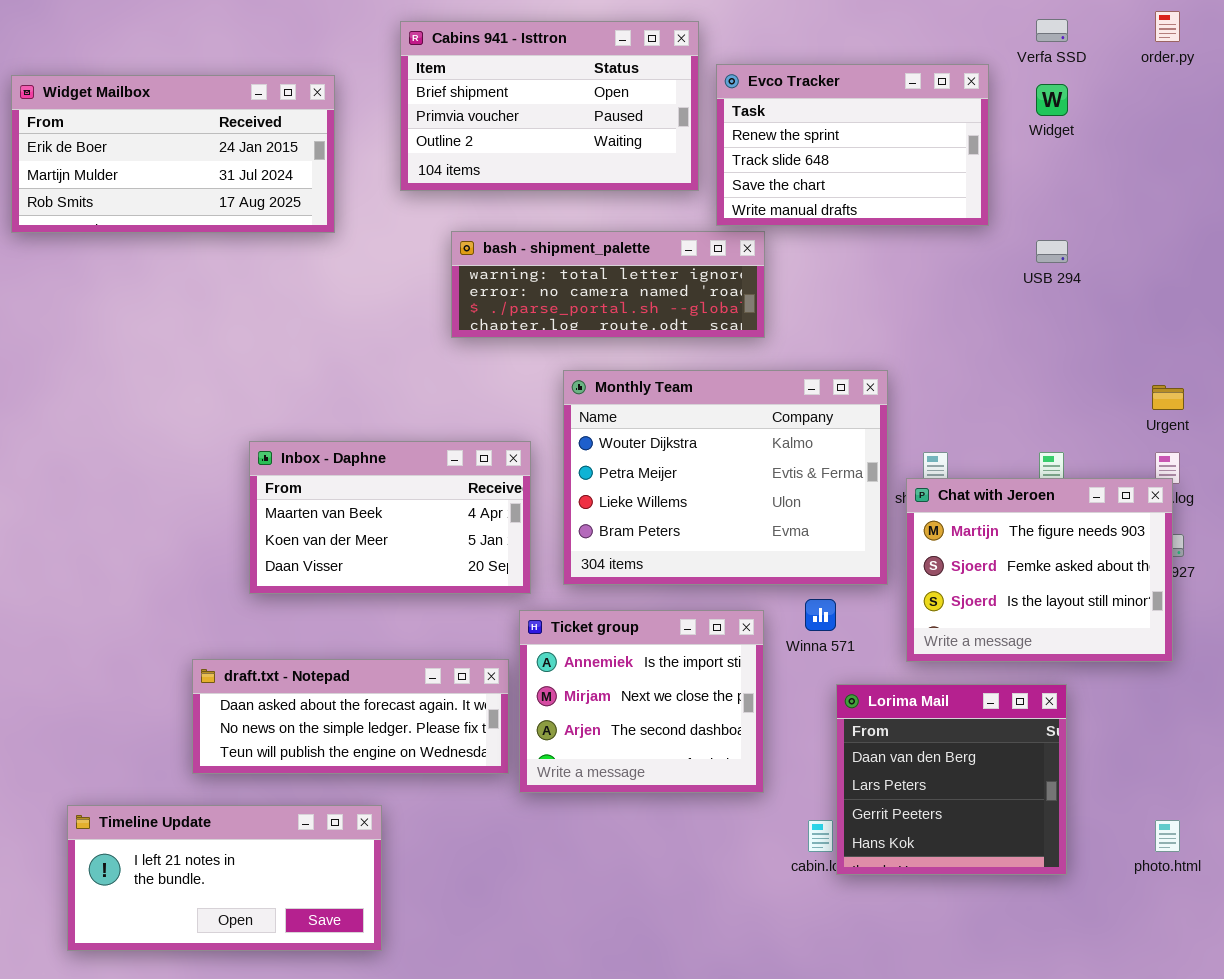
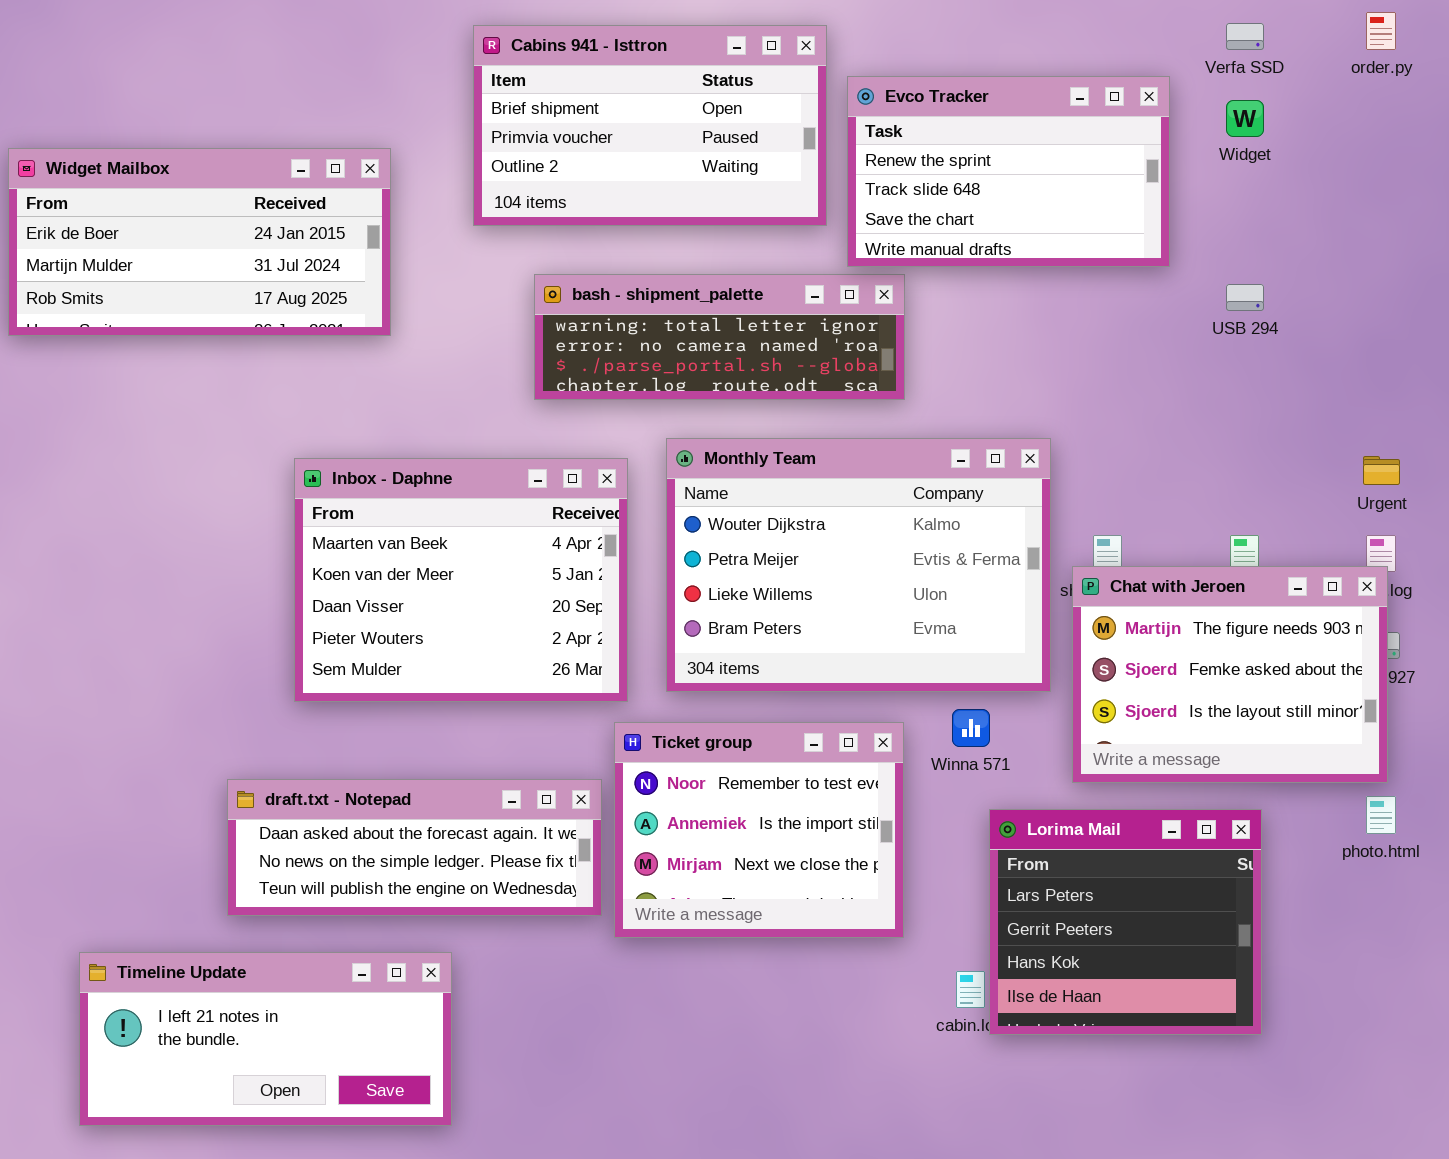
Widget Mailbox: [11,75,335,233] -> [8,148,391,336], moved
Inbox - Daphne: [249,441,531,594] -> [294,458,628,702], resized
Ticket group: [519,610,764,793] -> [614,722,904,938], scrolled up 1 row
Lorima Mail: [836,684,1067,875] -> [989,809,1262,1035], scrolled down 1 row
photo.html: [1155,820,1180,852] -> [1366,796,1396,834], moved

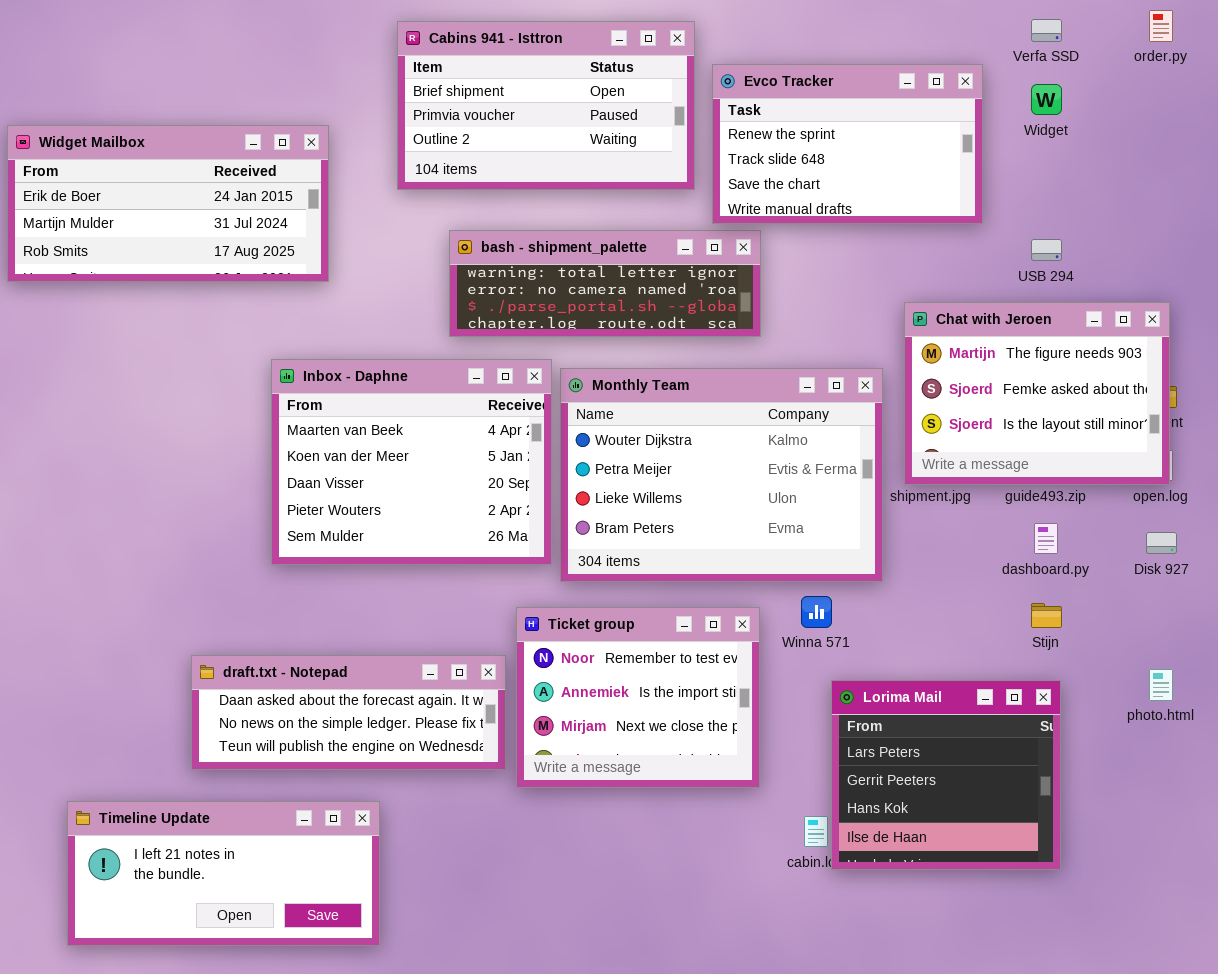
Inbox - Daphne: [294,458,628,702] -> [271,359,552,565], moved
Chat with Jeroen: [1072,566,1388,783] -> [904,302,1170,485], moved

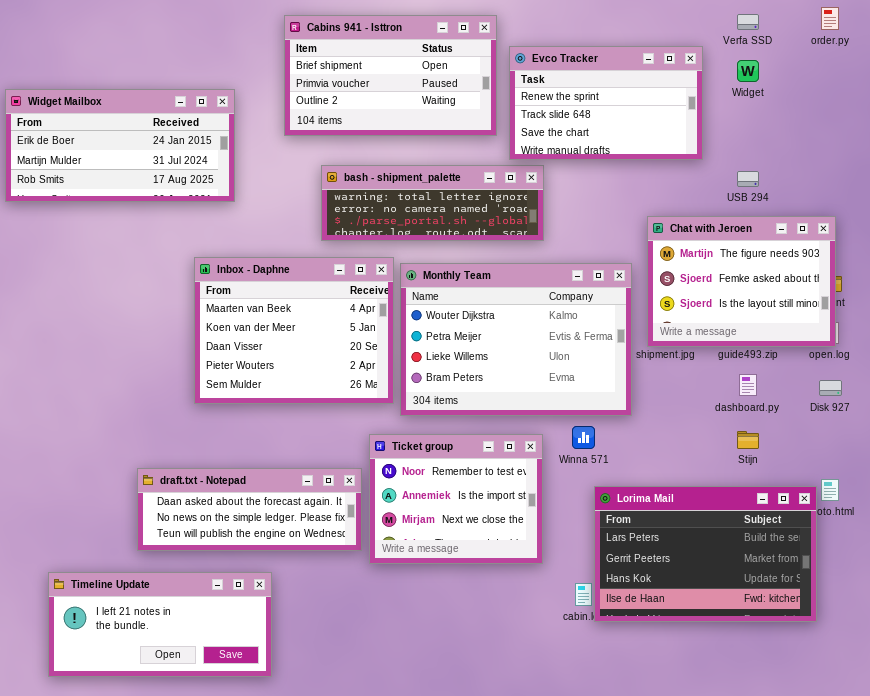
Lorima Mail: [831,680,1061,870] -> [594,486,817,622], resized

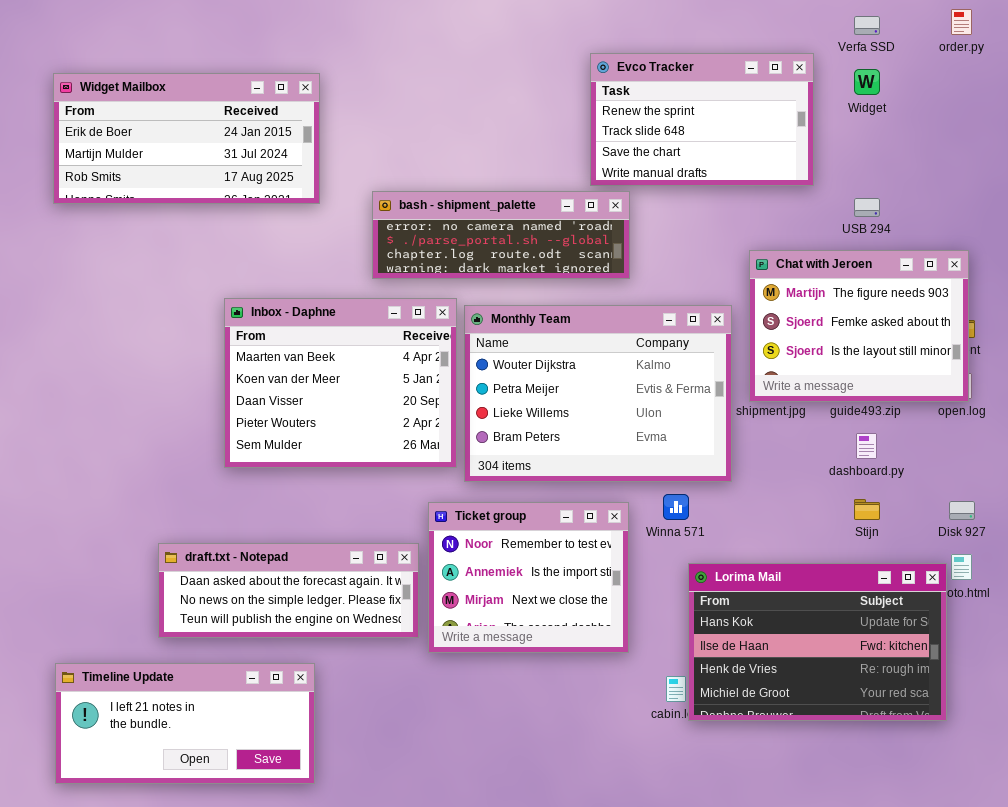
Cabins 941 - Isttron: [284,15,497,136] -> none, closed
Widget Mailbox: [5,89,235,202] -> [53,73,320,204], moved
bash - shipment_palette: [321,165,544,241] -> [372,191,630,279], scrolled down 1 row
Disk 927: [819,380,842,396] -> [949,501,975,520], moved
Lorima Mail: [594,486,817,622] -> [688,563,947,721], scrolled down 2 rows

